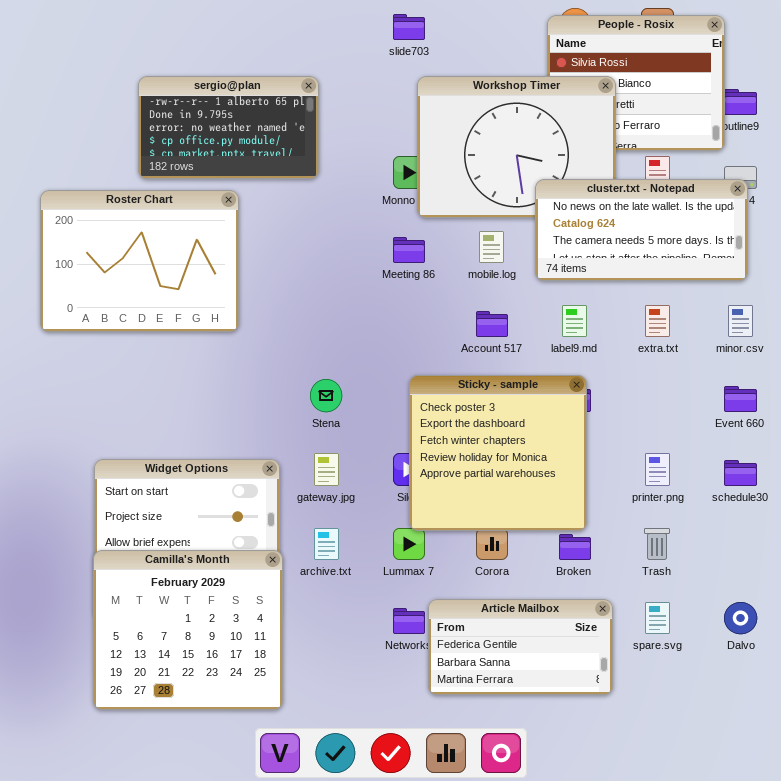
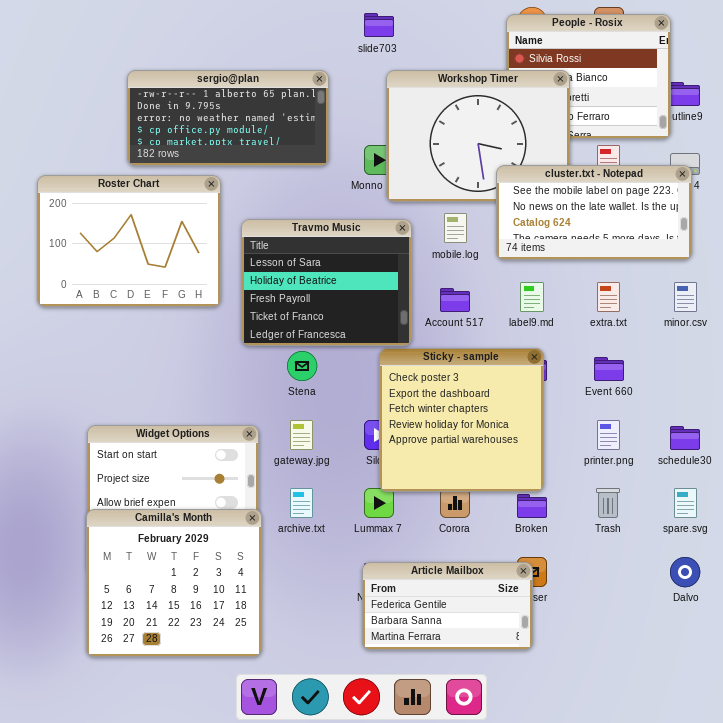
sergio@plan: [138,76,319,179] -> [127,70,329,166], resized
cluster.txt - Notepad: [535,179,748,281] -> [496,165,692,260], scrolled up 1 row
Travmo Music: none -> [241,219,412,346], opened
Event 660: [724,386,757,412] -> [594,357,624,381], moved
Article Mailbox: [428,599,613,695] -> [362,562,533,650], moved
spare.svg: [645,602,670,634] -> [674,488,697,518], moved

